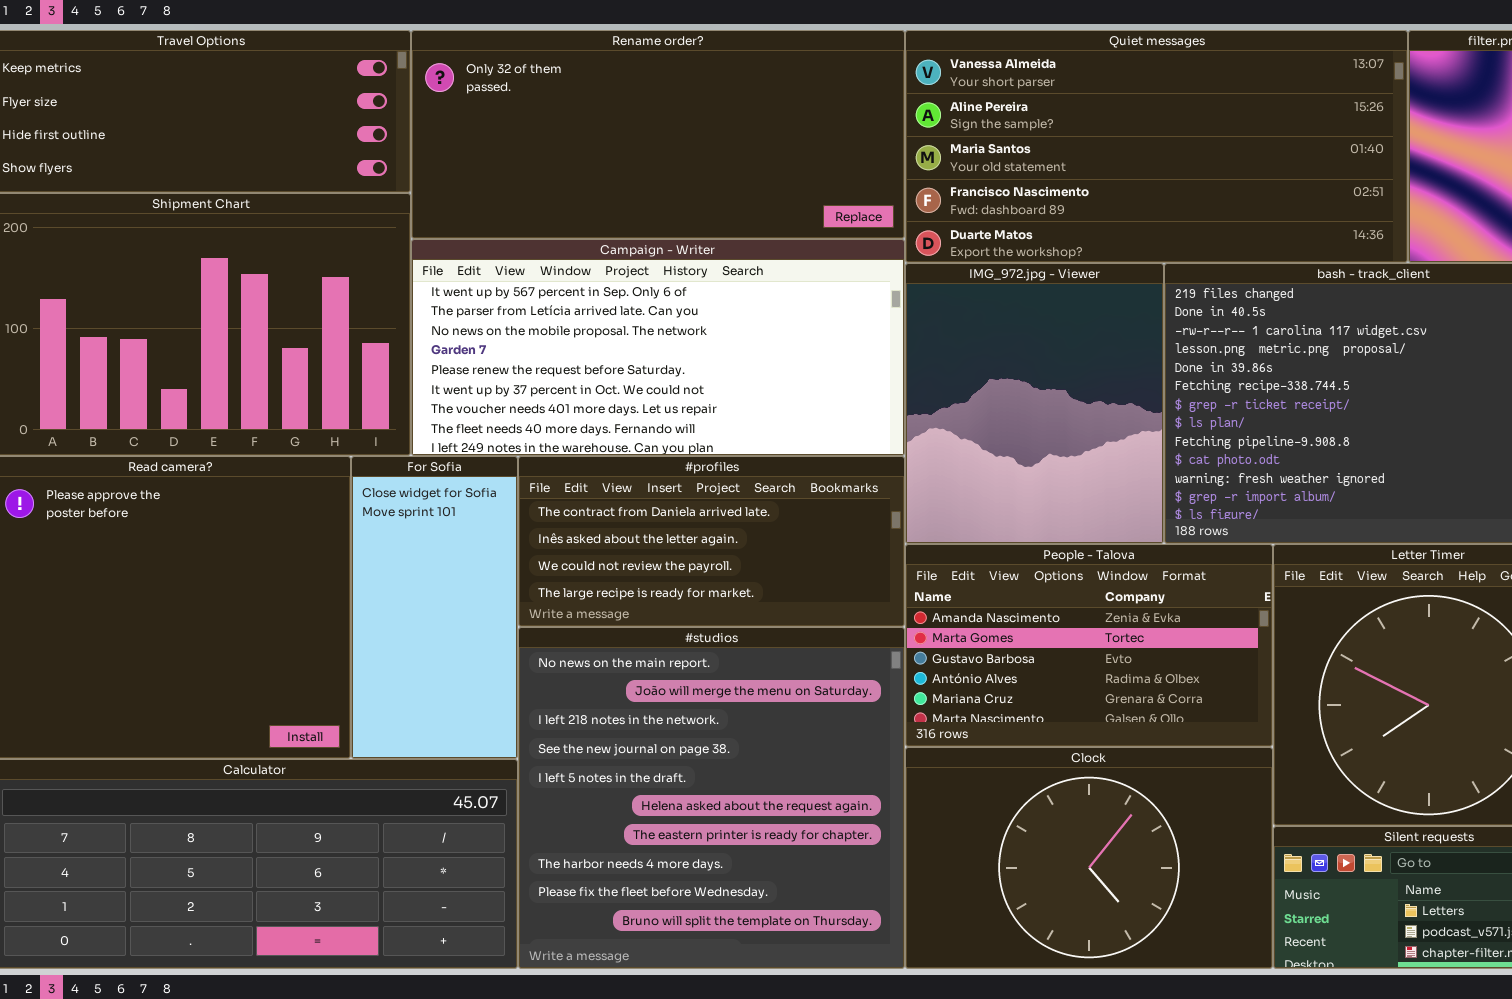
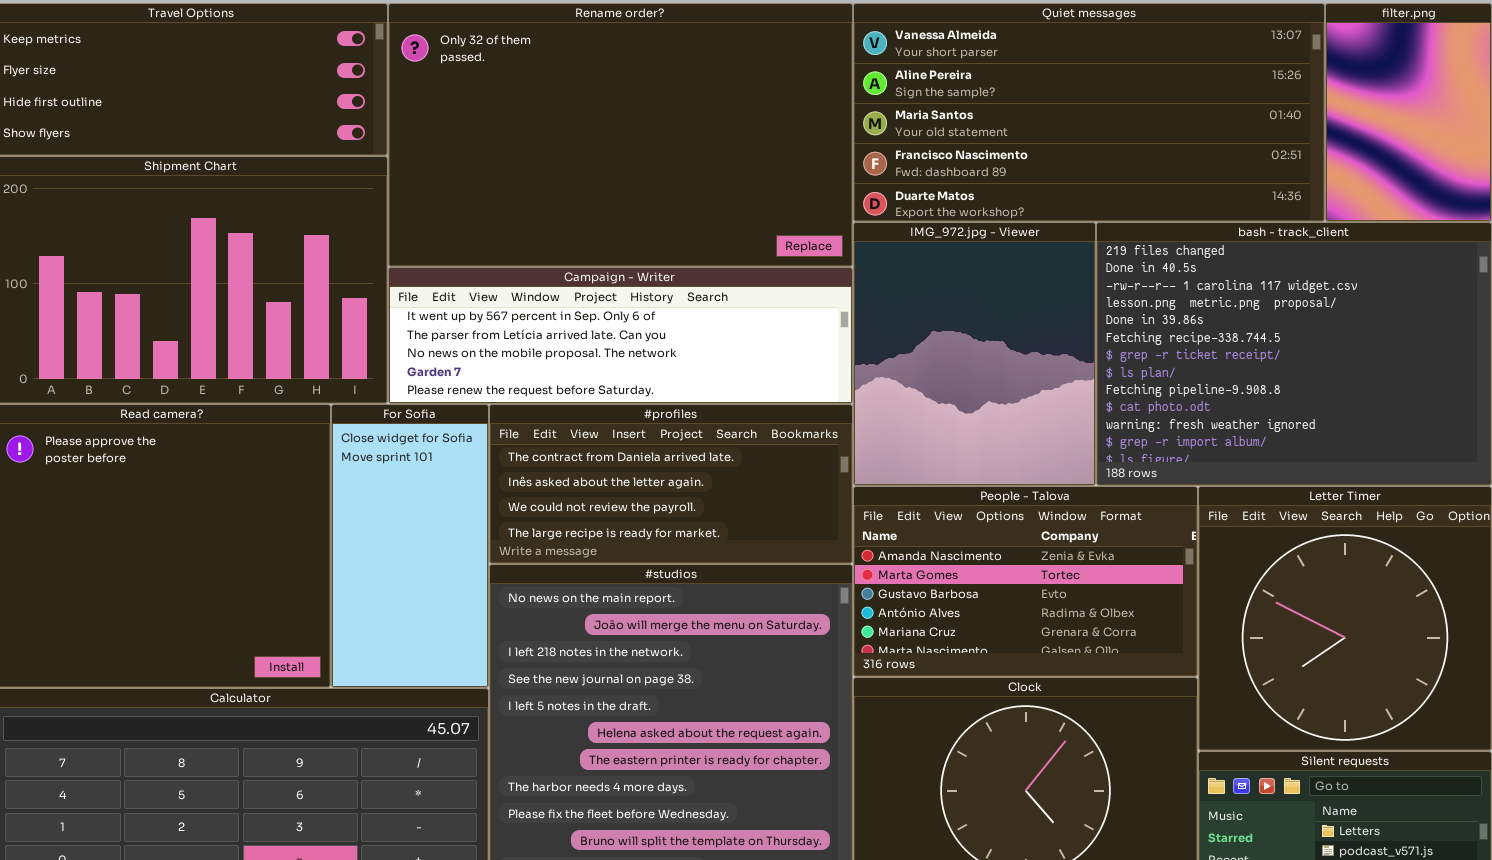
Rename order?: [411,30,905,239] -> [388,3,853,267], resized
Campaign - Writer: [411,239,905,456] -> [388,267,853,404], resized

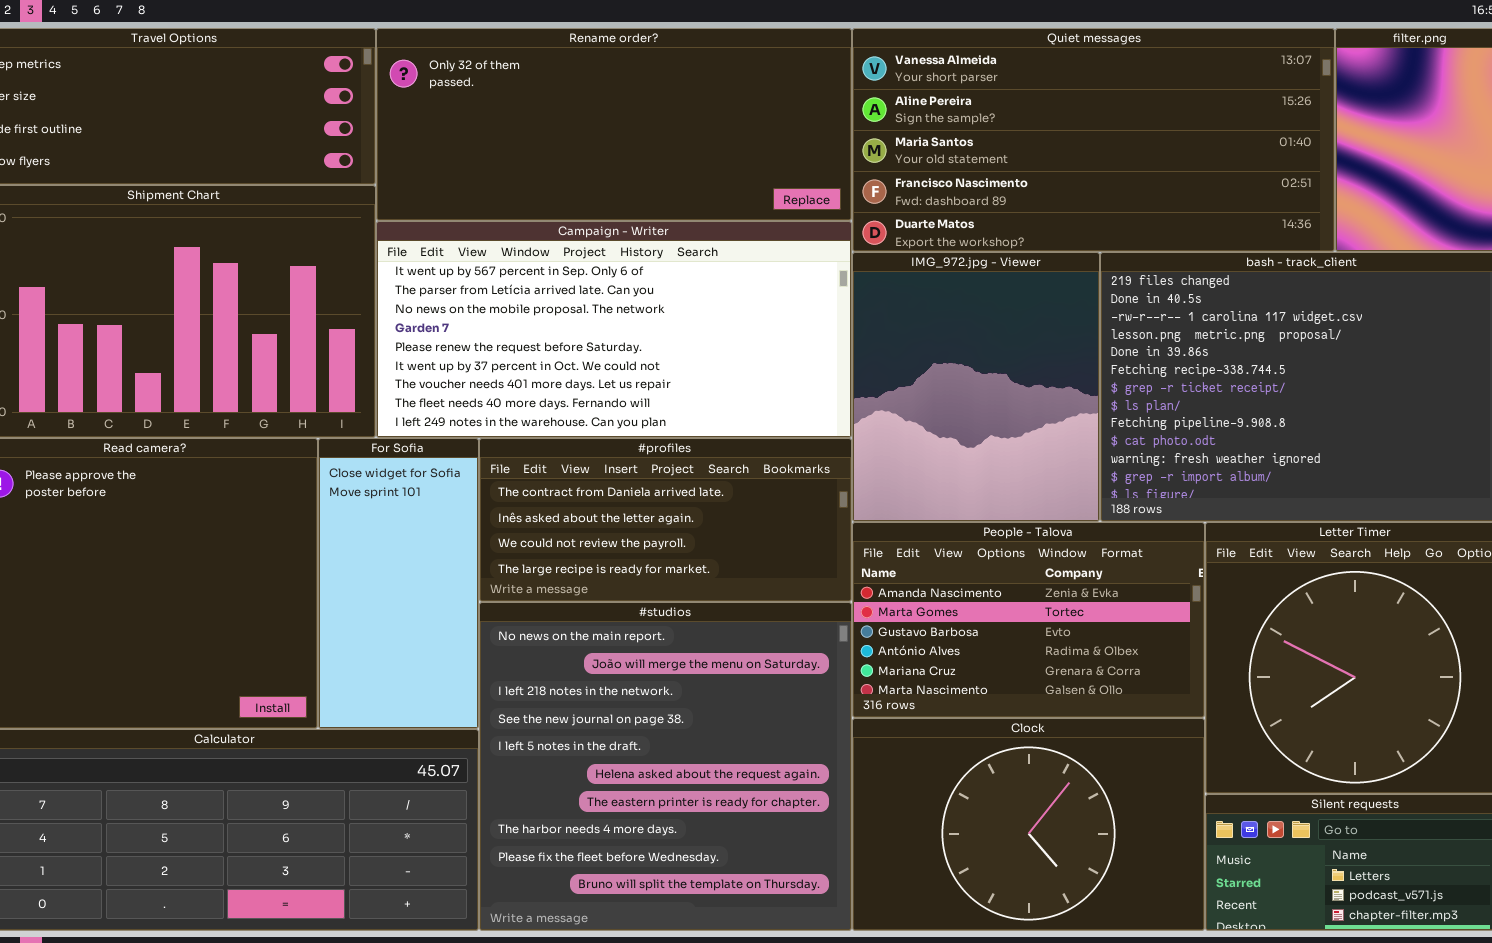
Rename order?: [388,3,853,267] -> [376,28,852,221], resized
Campaign - Writer: [388,267,853,404] -> [376,221,852,438], resized

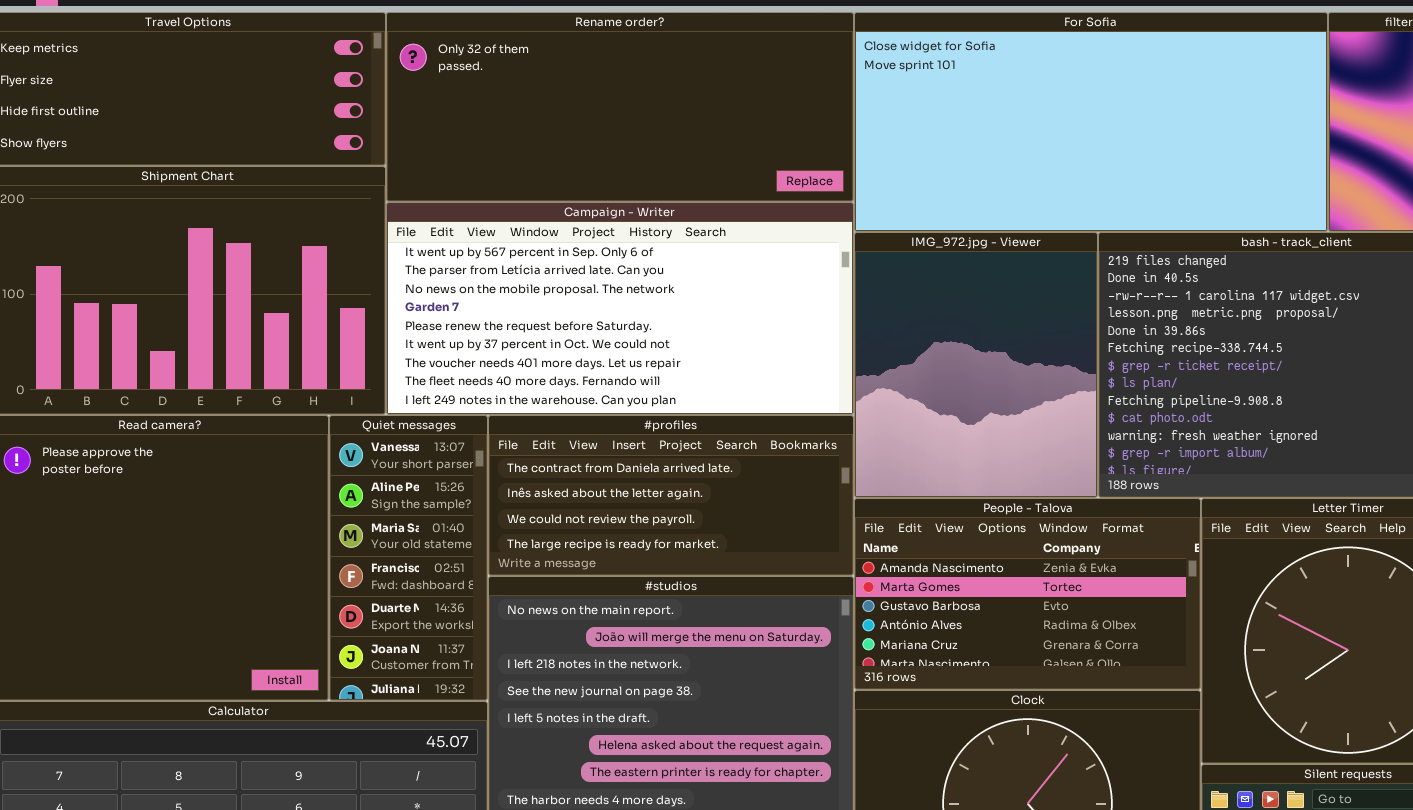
Quiet messages: [852,28,1335,252] -> [329,415,488,701], moved, resized
For Sofia: [318,438,479,729] -> [854,12,1328,232], moved, resized

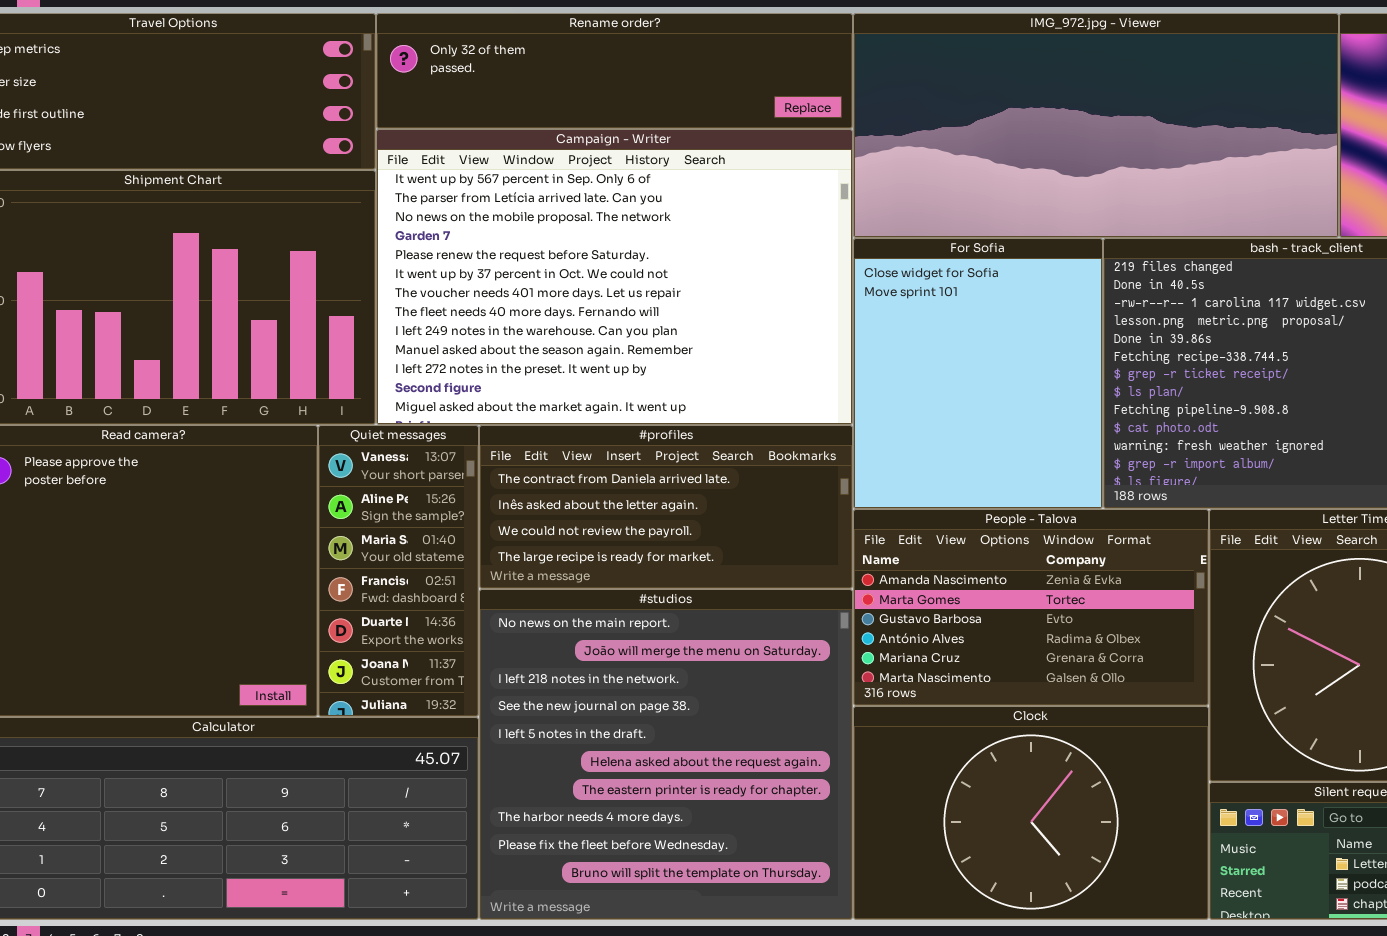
Rename order?: [386,12,854,202] -> [376,13,853,129], resized
For Sofia: [854,12,1328,232] -> [853,238,1103,509], moved, resized
Campaign - Writer: [386,202,854,415] -> [376,129,853,425], resized
IMG_972.jpg - Viewer: [854,232,1098,498] -> [853,13,1339,238], moved, resized

